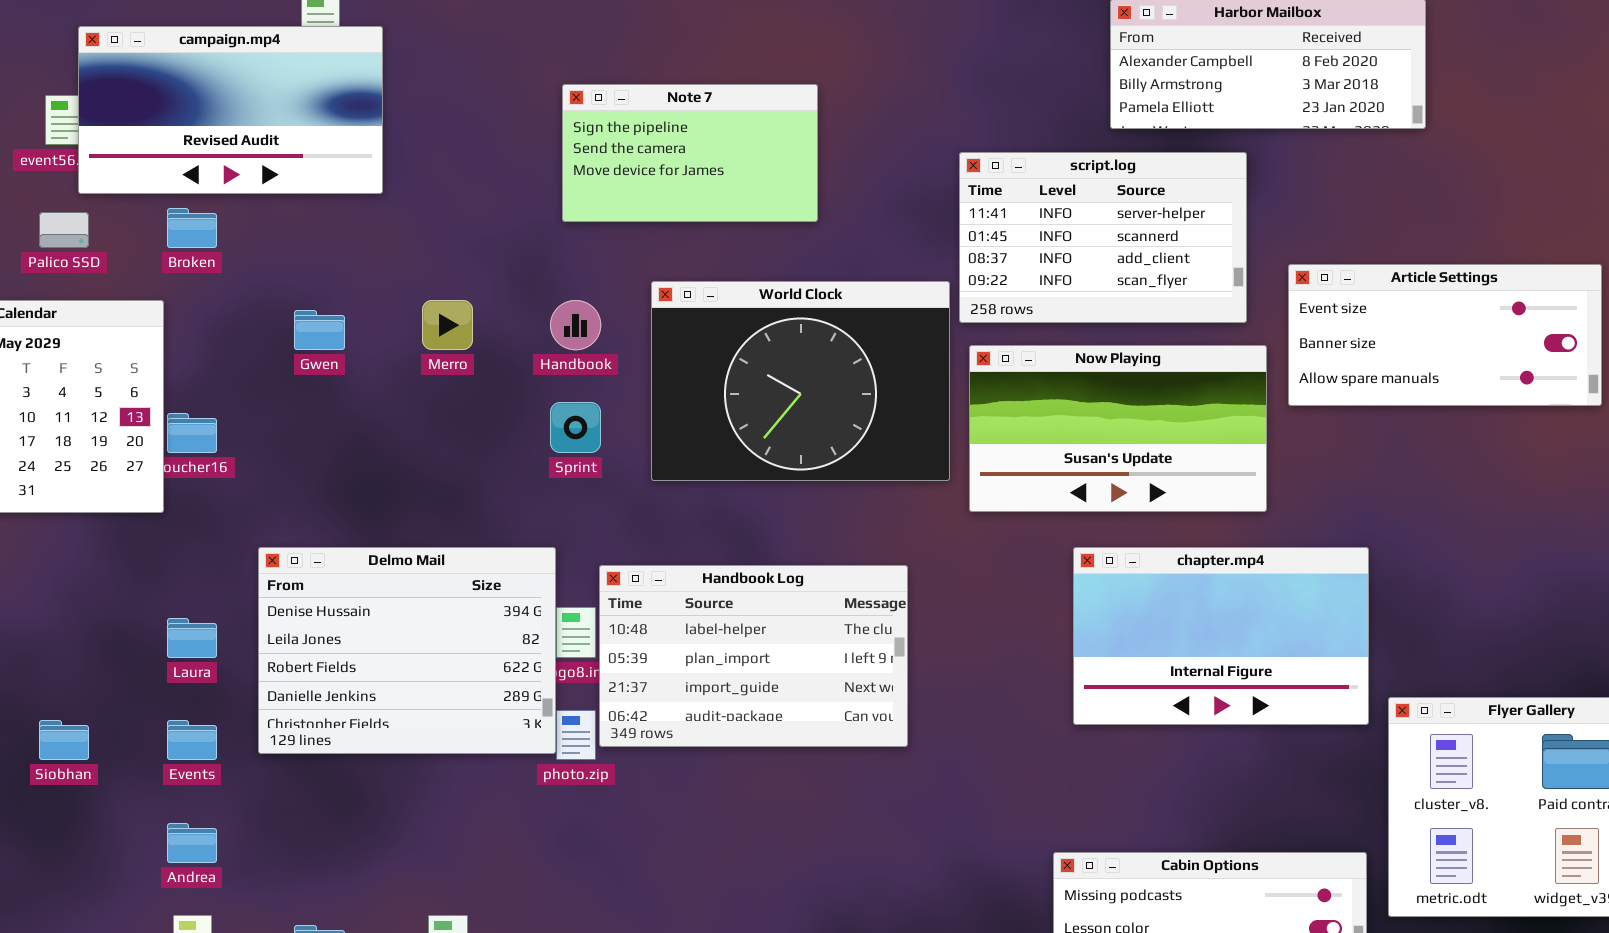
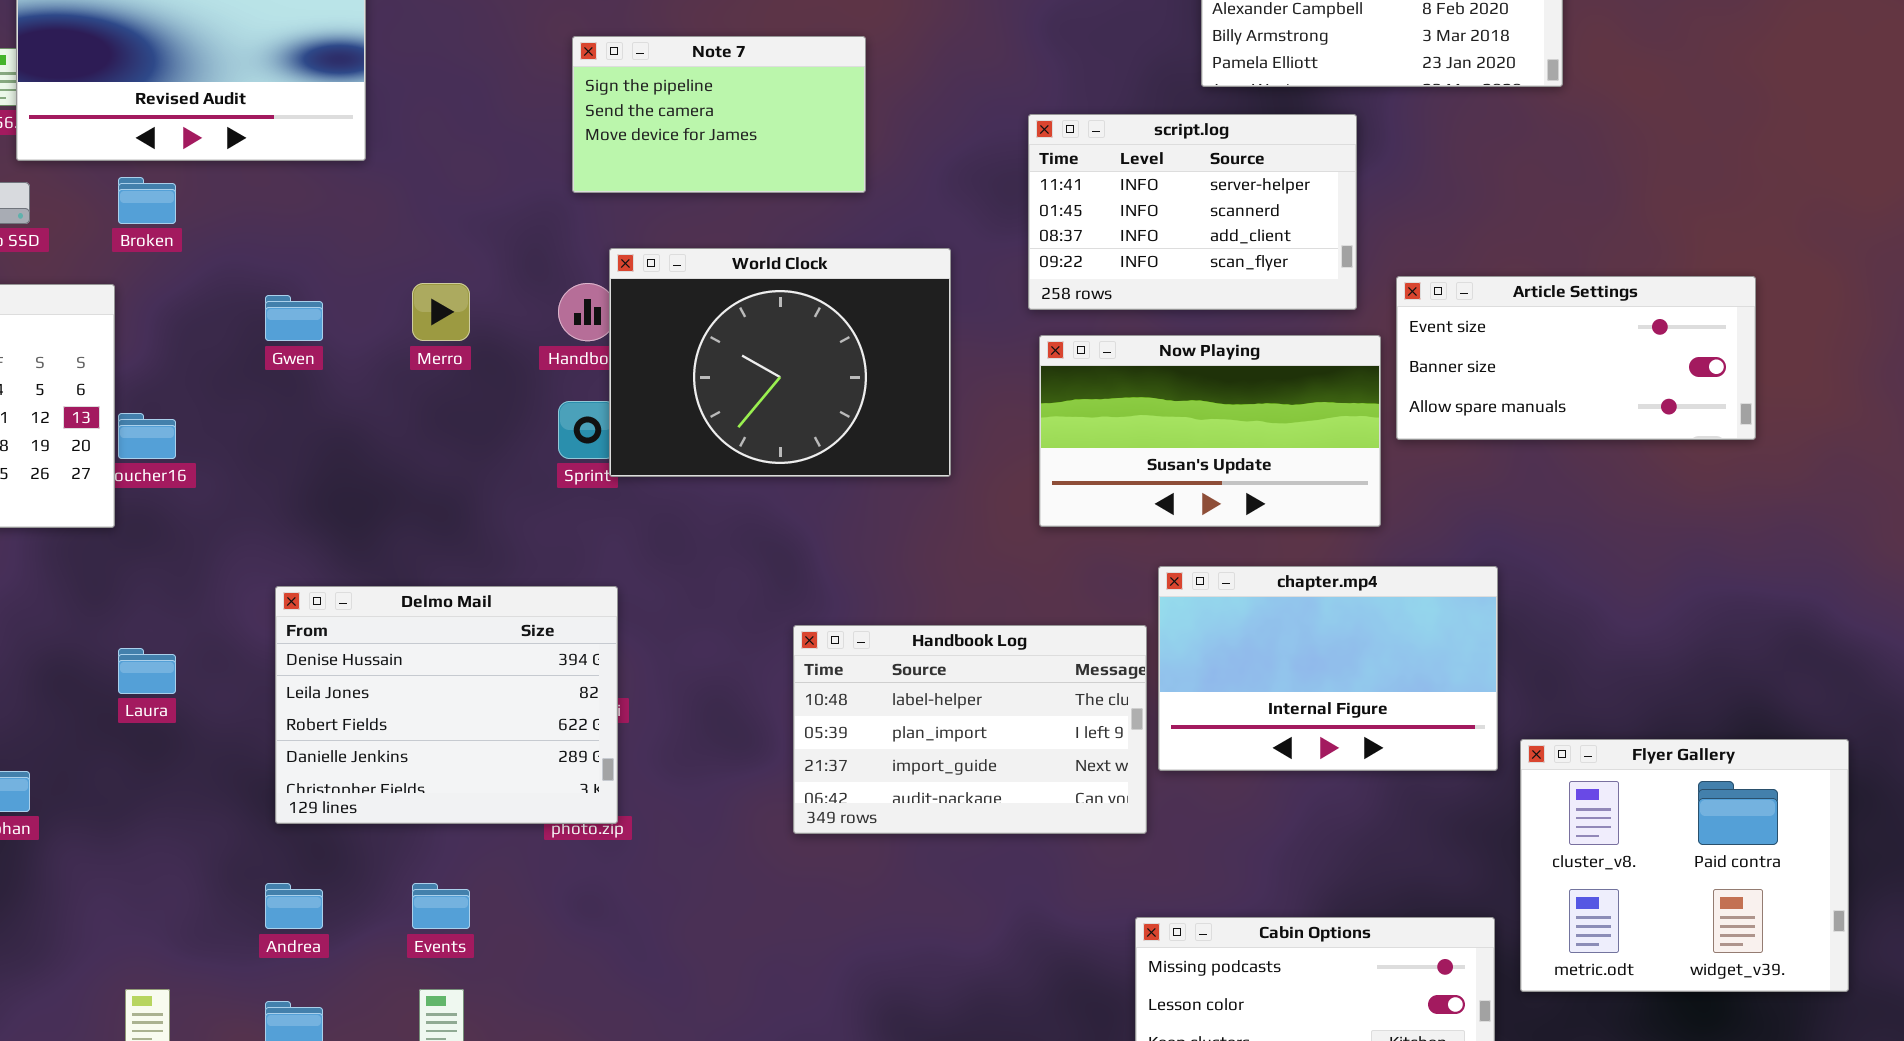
Article Settings: [1288,264,1602,406] -> [1396,276,1756,440], moved
World Clock: [651,281,950,481] -> [609,248,951,477], moved
Delmo Mail: [258,547,556,754] -> [275,586,618,824], moved
Handbook Log: [599,565,908,747] -> [793,625,1147,834], moved
Events: [167,720,217,760] -> [412,883,470,929], moved
Andrea: [167,823,217,863] -> [265,883,323,929], moved

